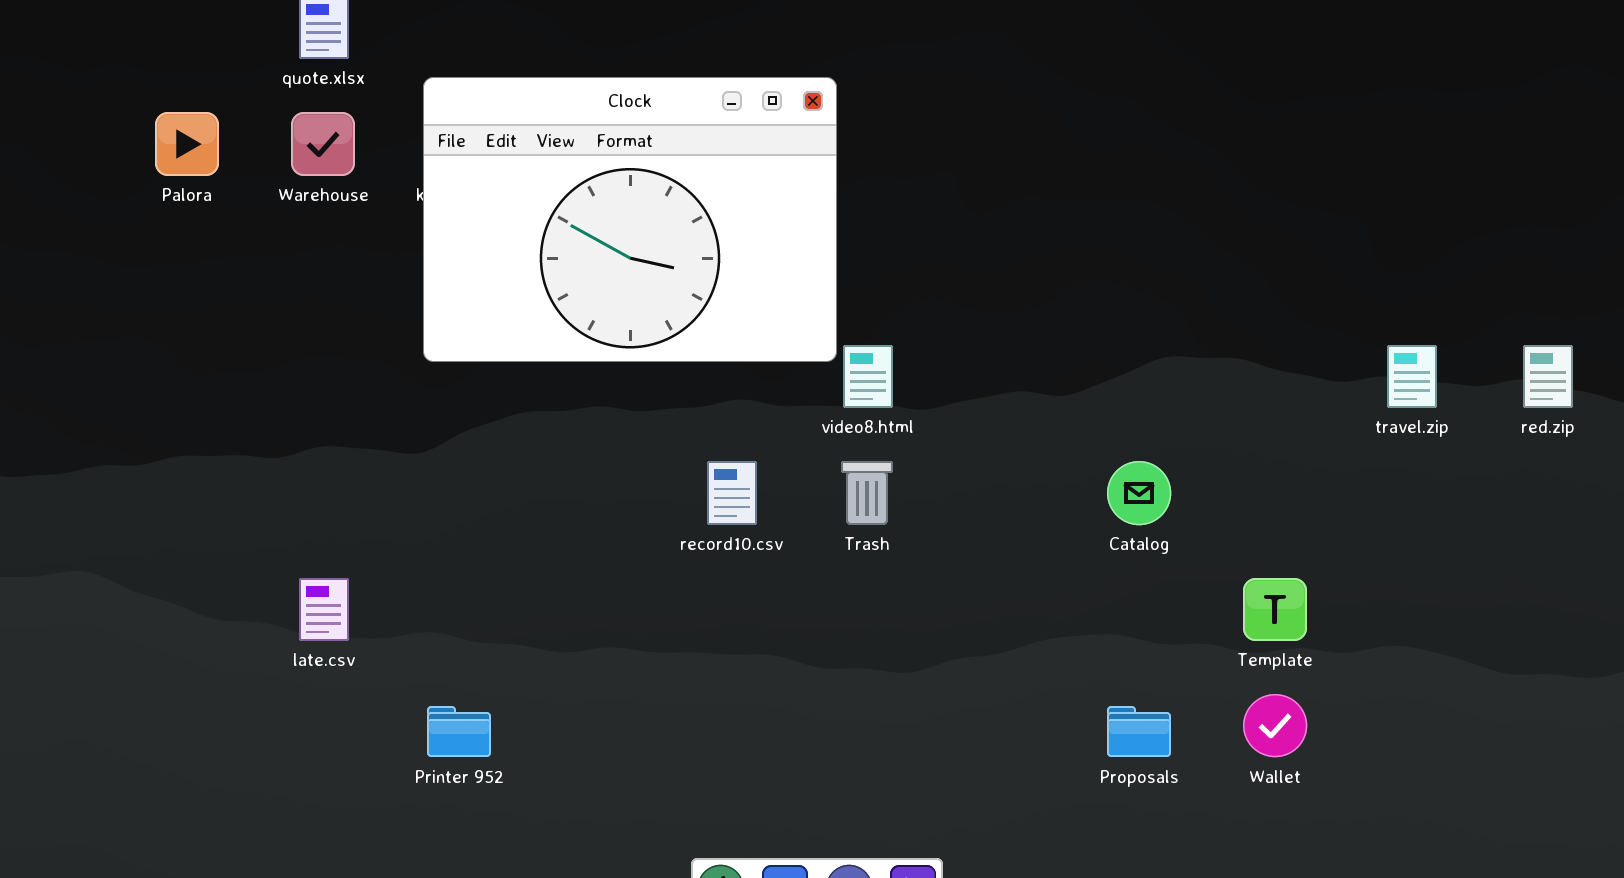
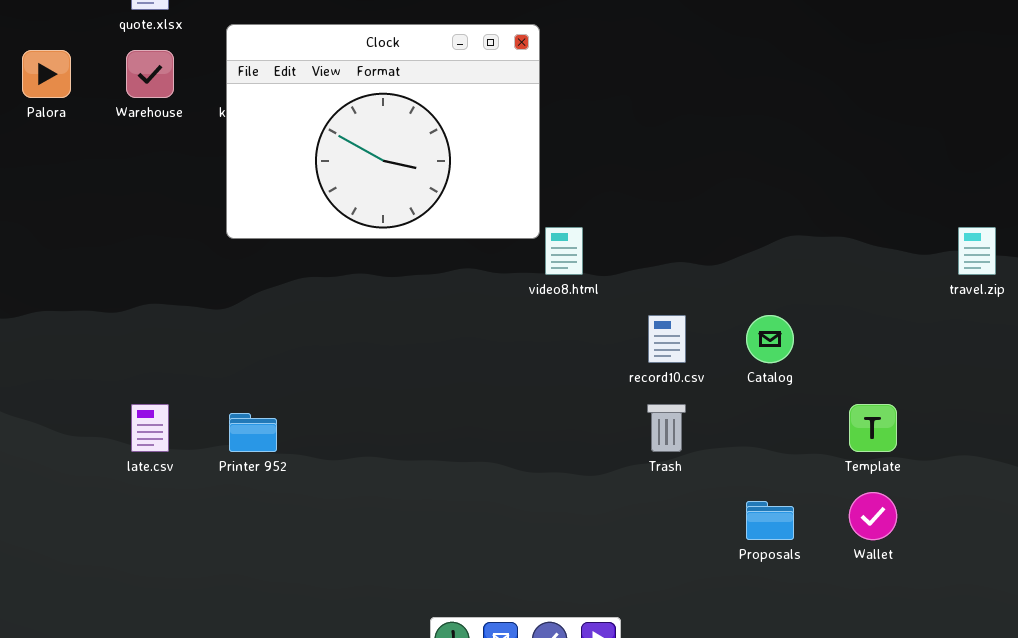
record10.csv: [707,461,757,525] -> [648,315,686,363], moved
Trash: [841,461,893,525] -> [647,404,686,452], moved
Printer 952: [427,706,491,757] -> [229,413,277,452], moved

